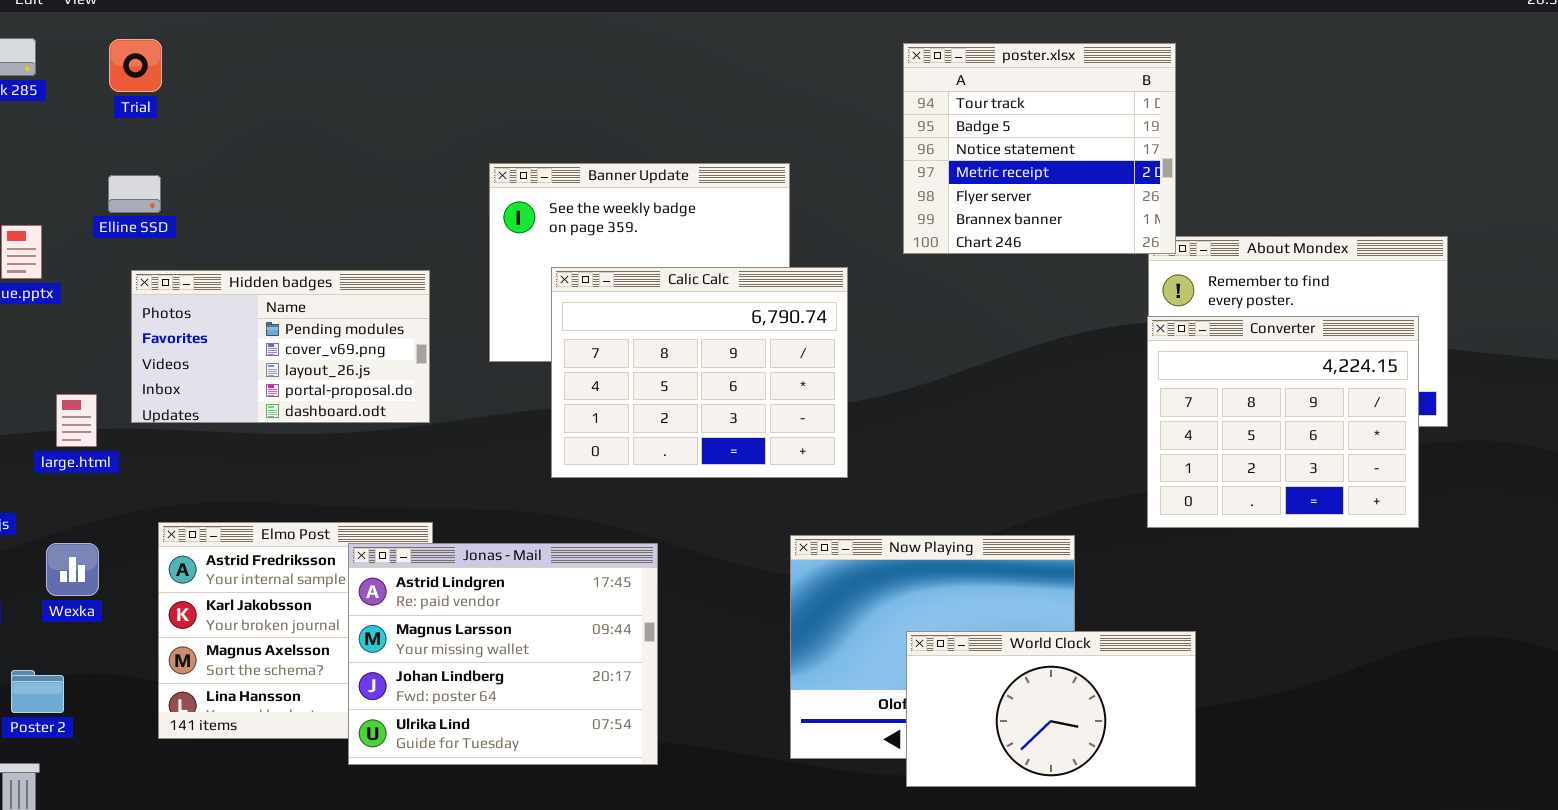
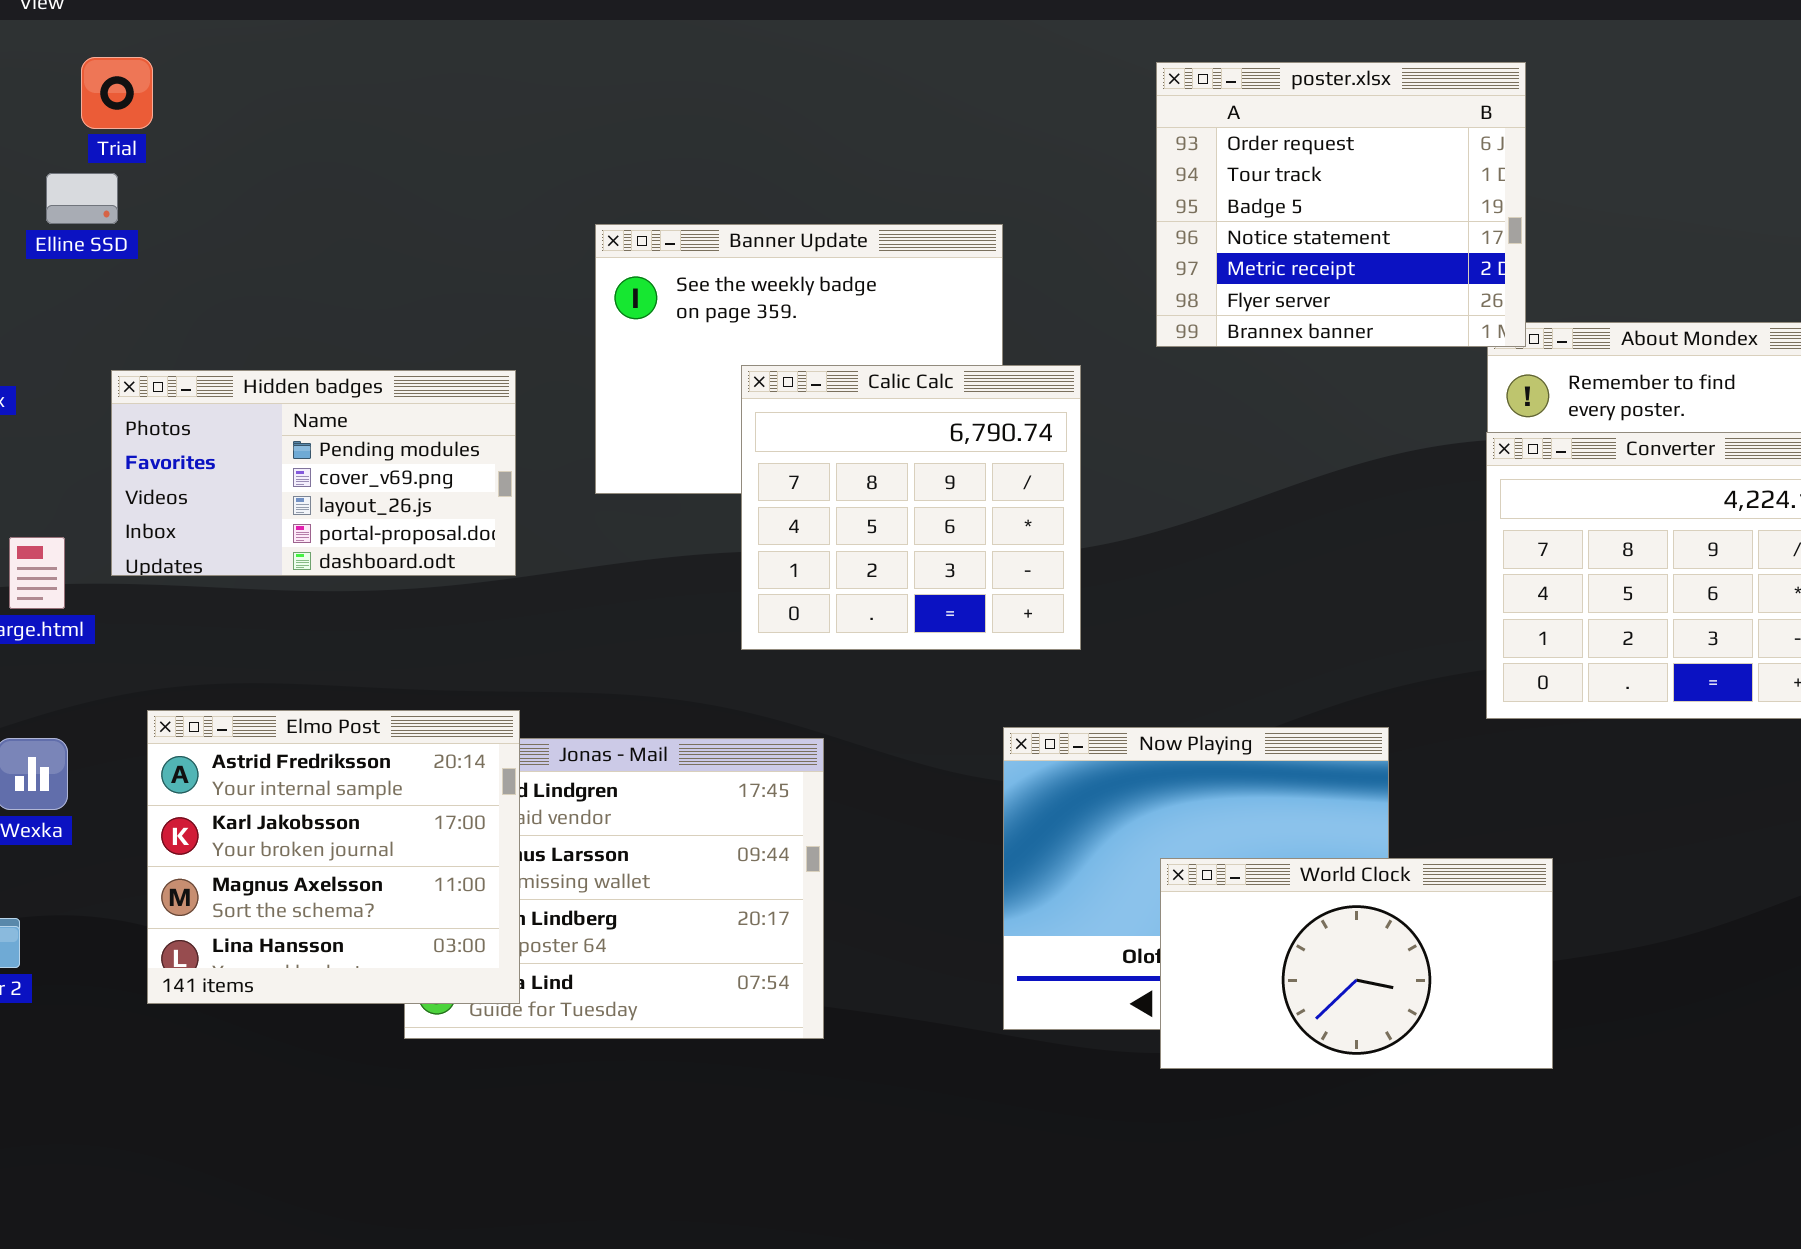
poster.xlsx: [903,43,1176,254] -> [1156,62,1526,347], scrolled up 1 row
Elline SSD: [108,175,161,213] -> [46,173,118,224], moved
Calic Calc: [551,267,848,478] -> [741,365,1081,650], resized
Elmo Post: [158,522,433,739] -> [147,710,520,1004], raised

